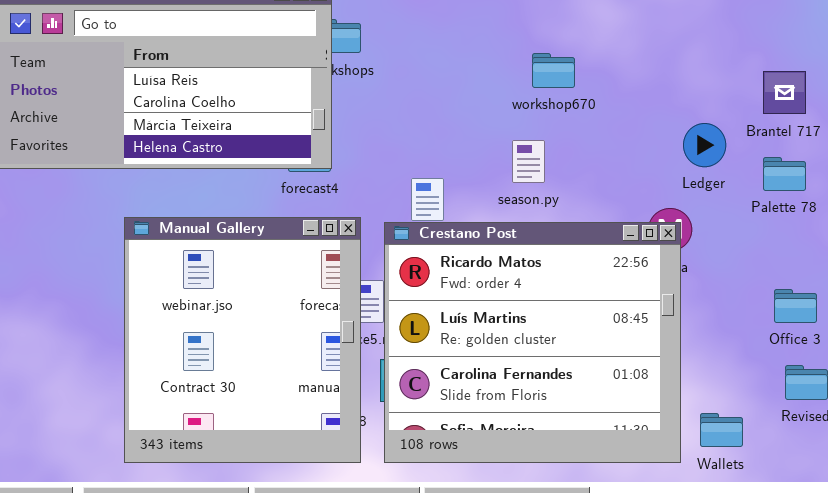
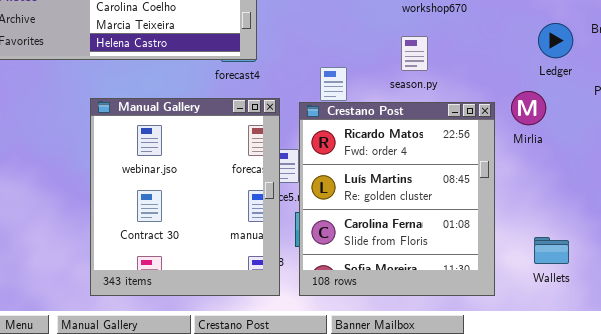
Crestano Post: [384,222,681,463] -> [299,102,495,296], resized
Wallets: [700,413,743,447] -> [534,237,569,264], moved

